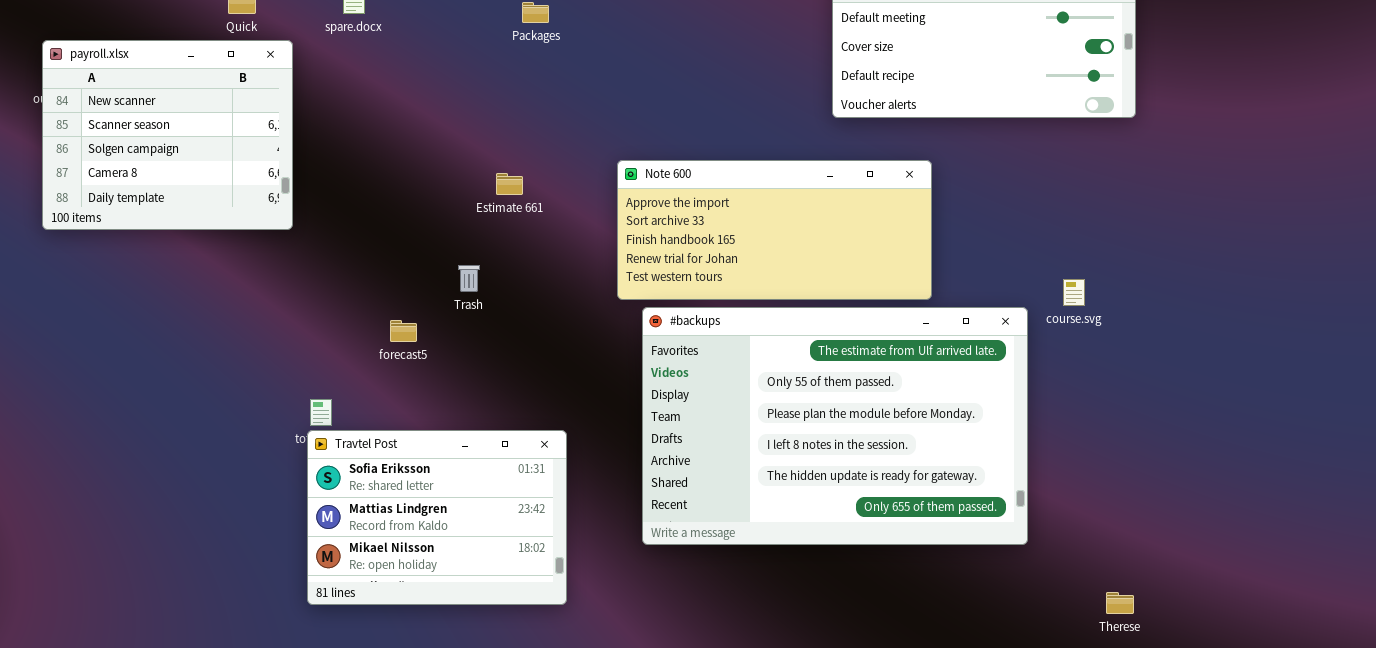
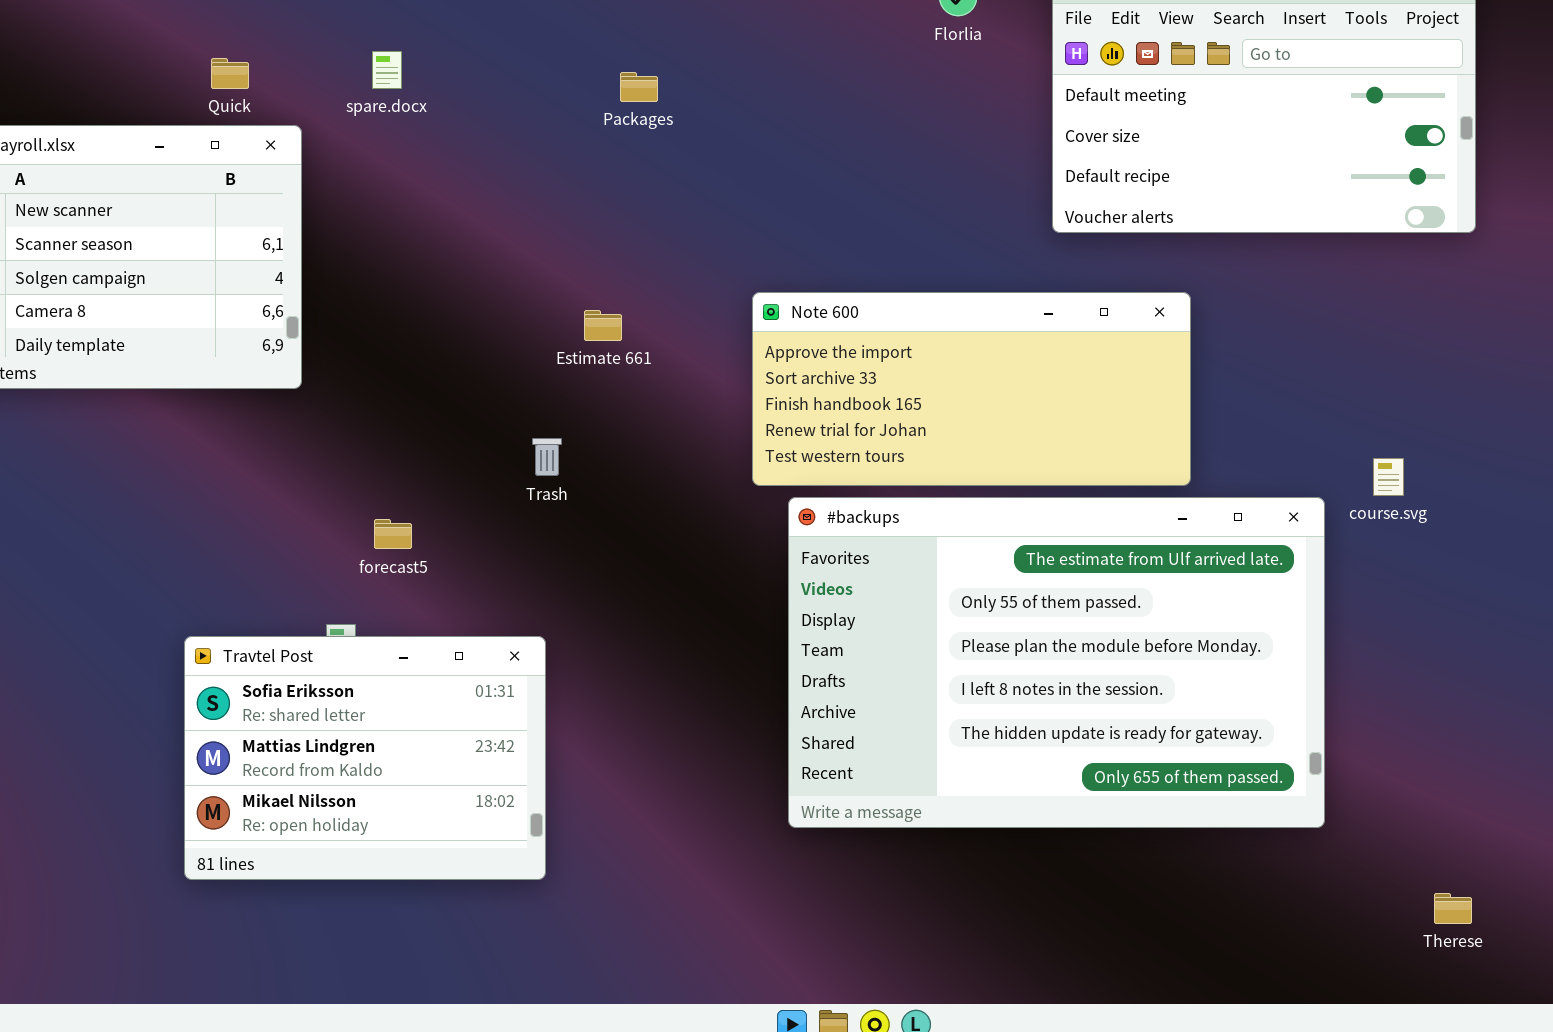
forecast5: [390,320,417,342] -> [374,519,412,549], moved
Travtel Post: [307,430,567,605] -> [184,636,546,880], moved

